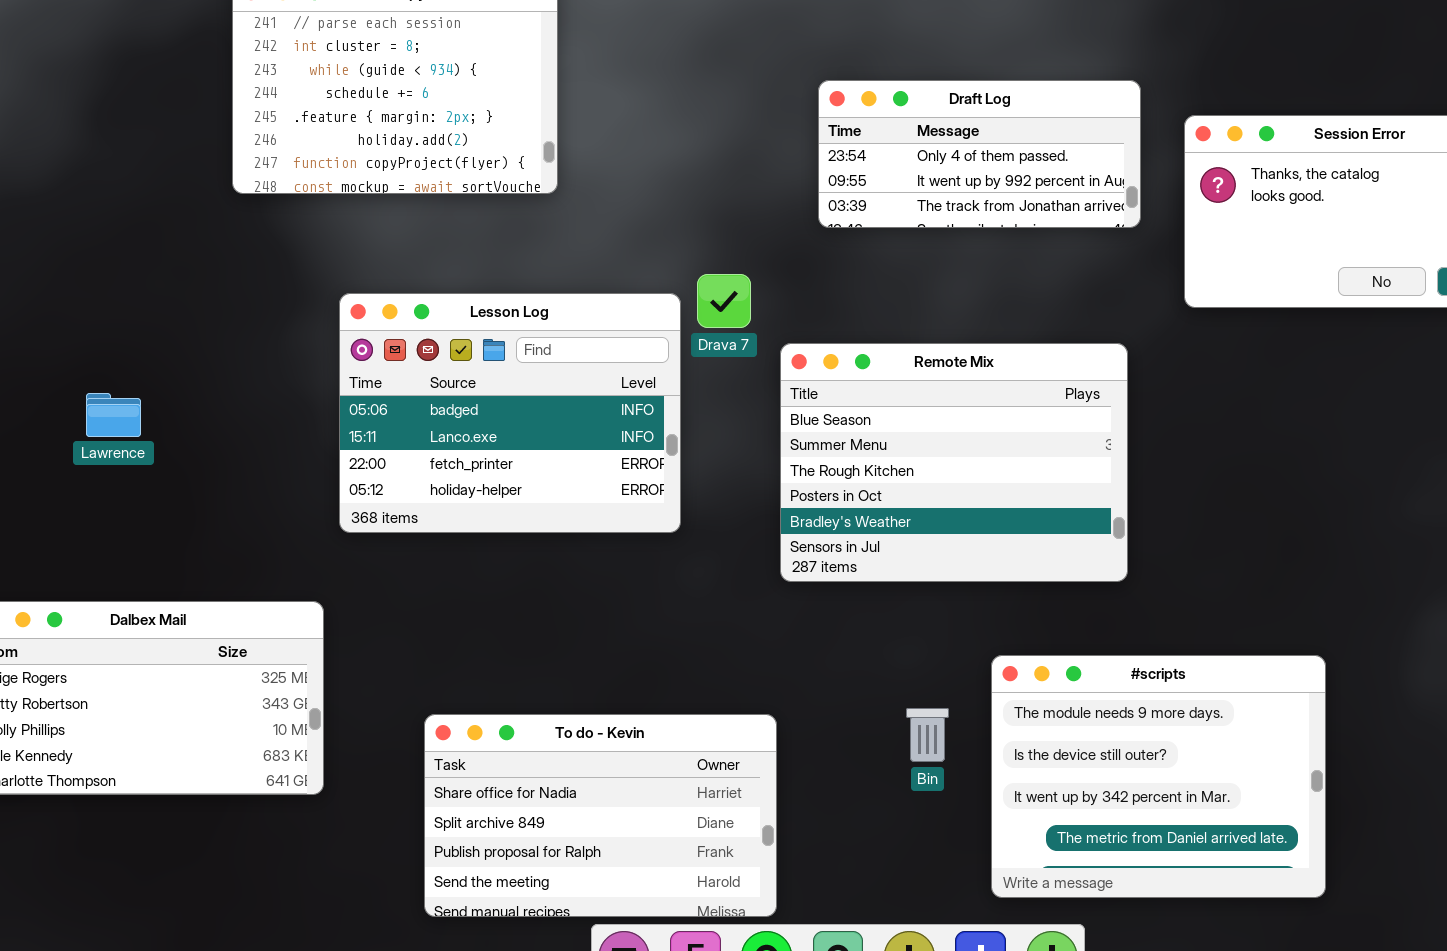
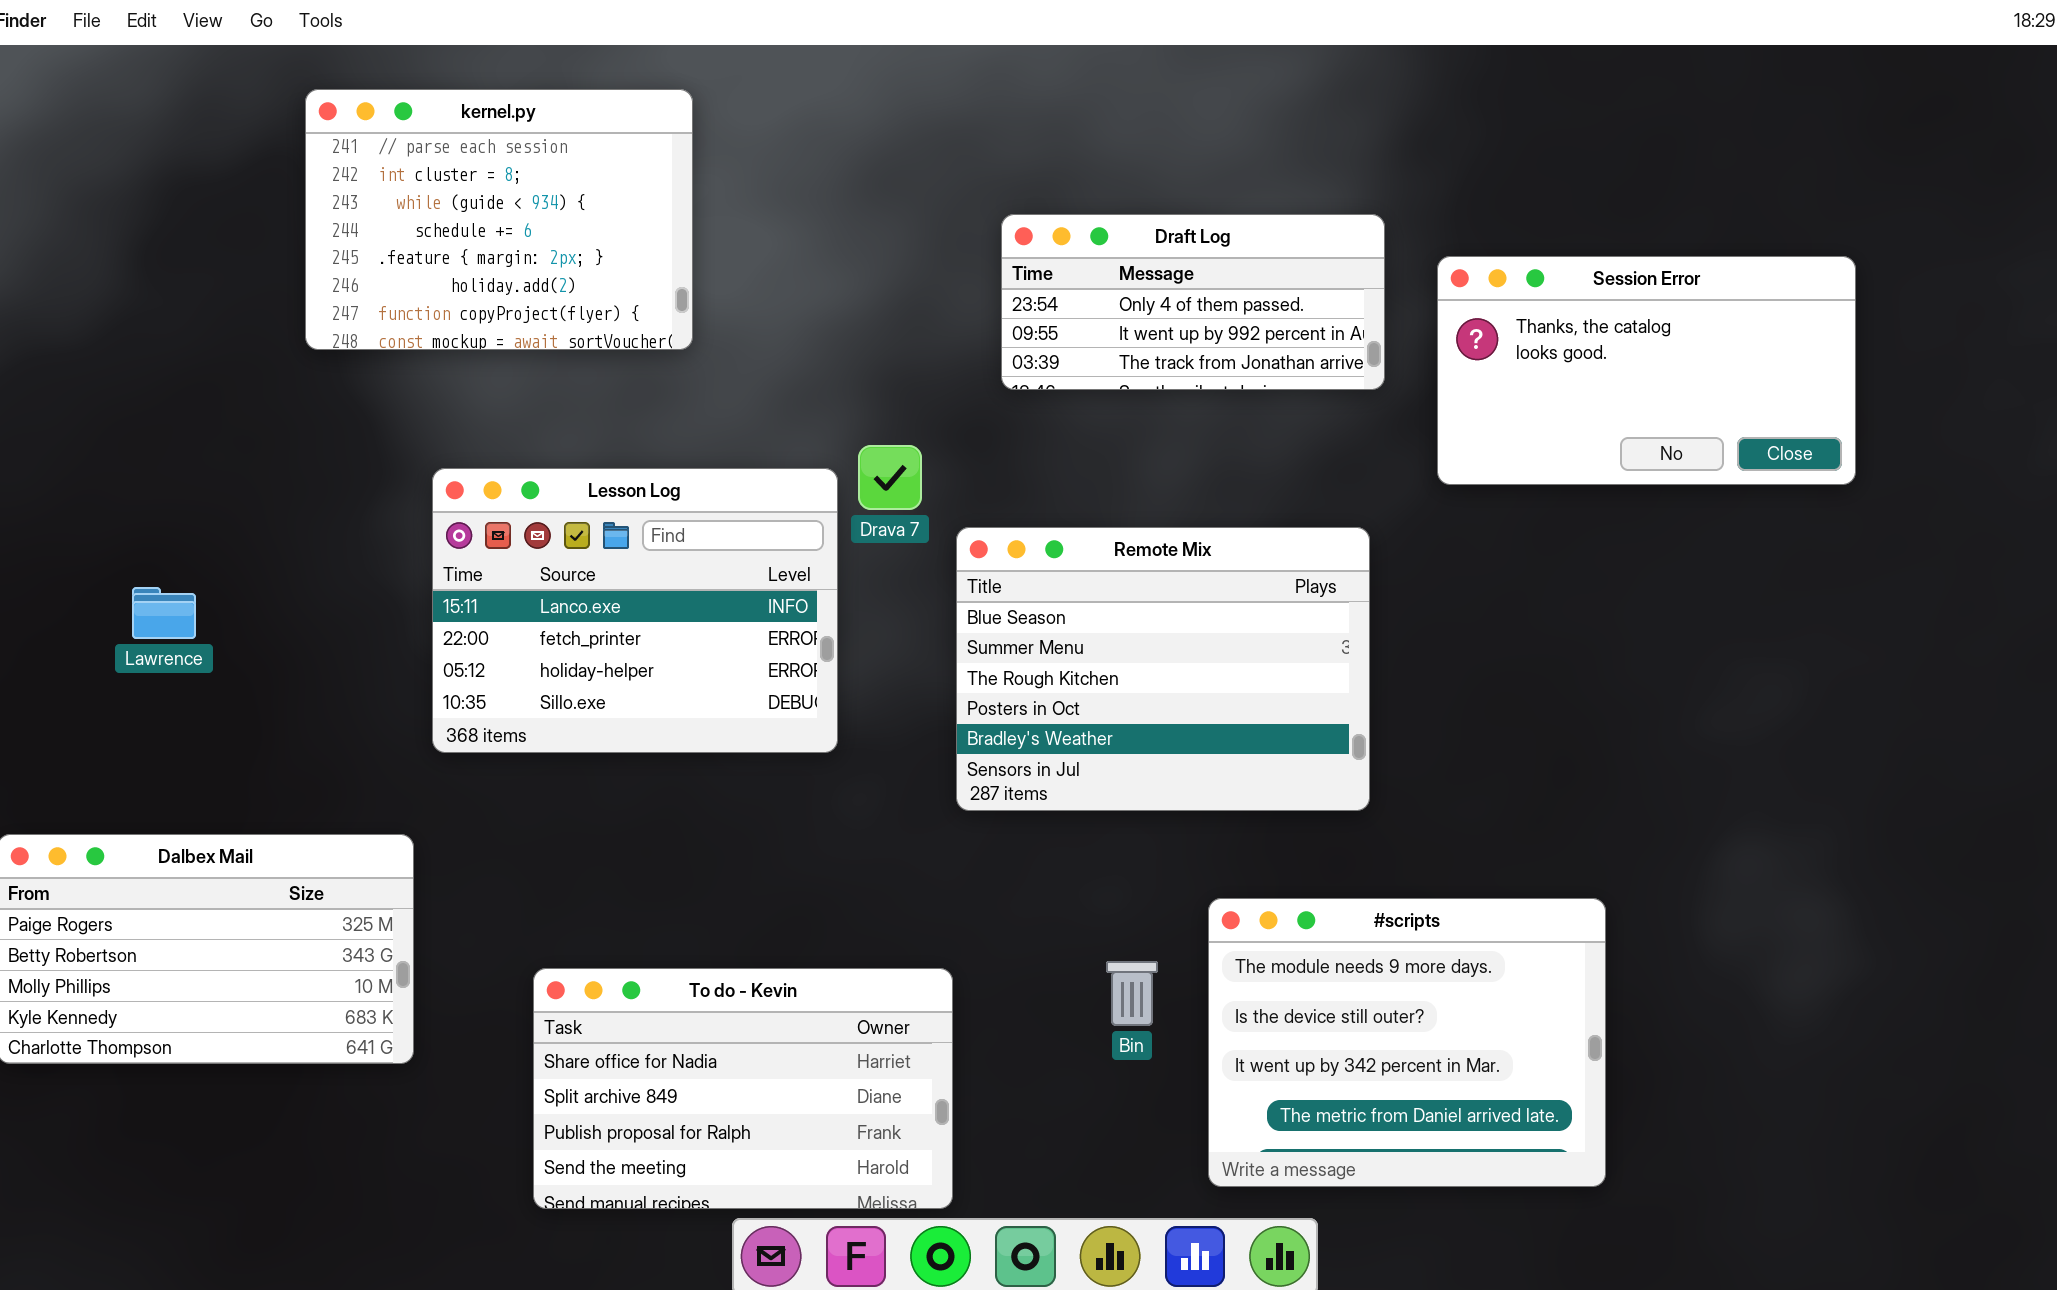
Lesson Log: [339,293,681,533] -> [432,468,838,753], scrolled down 1 row

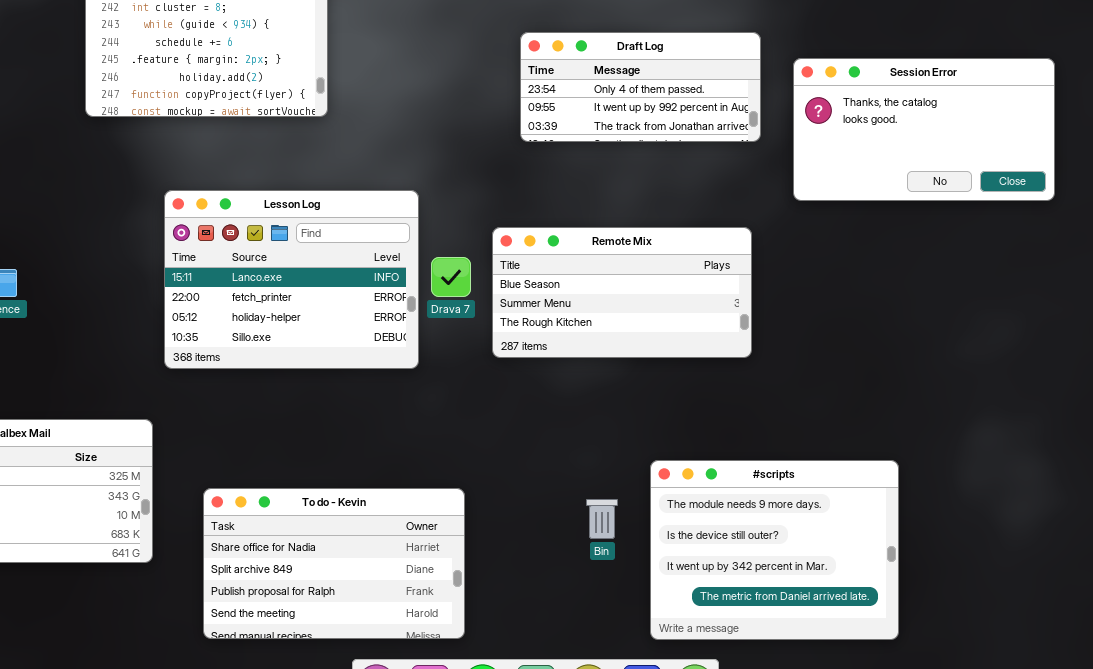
Drava 7: [858,445,922,510] -> [431,257,471,297], moved
Remote Mix: [956,527,1370,811] -> [492,227,752,358], resized
To do - Kevin: [533,968,953,1209] -> [203,488,465,639], moved

